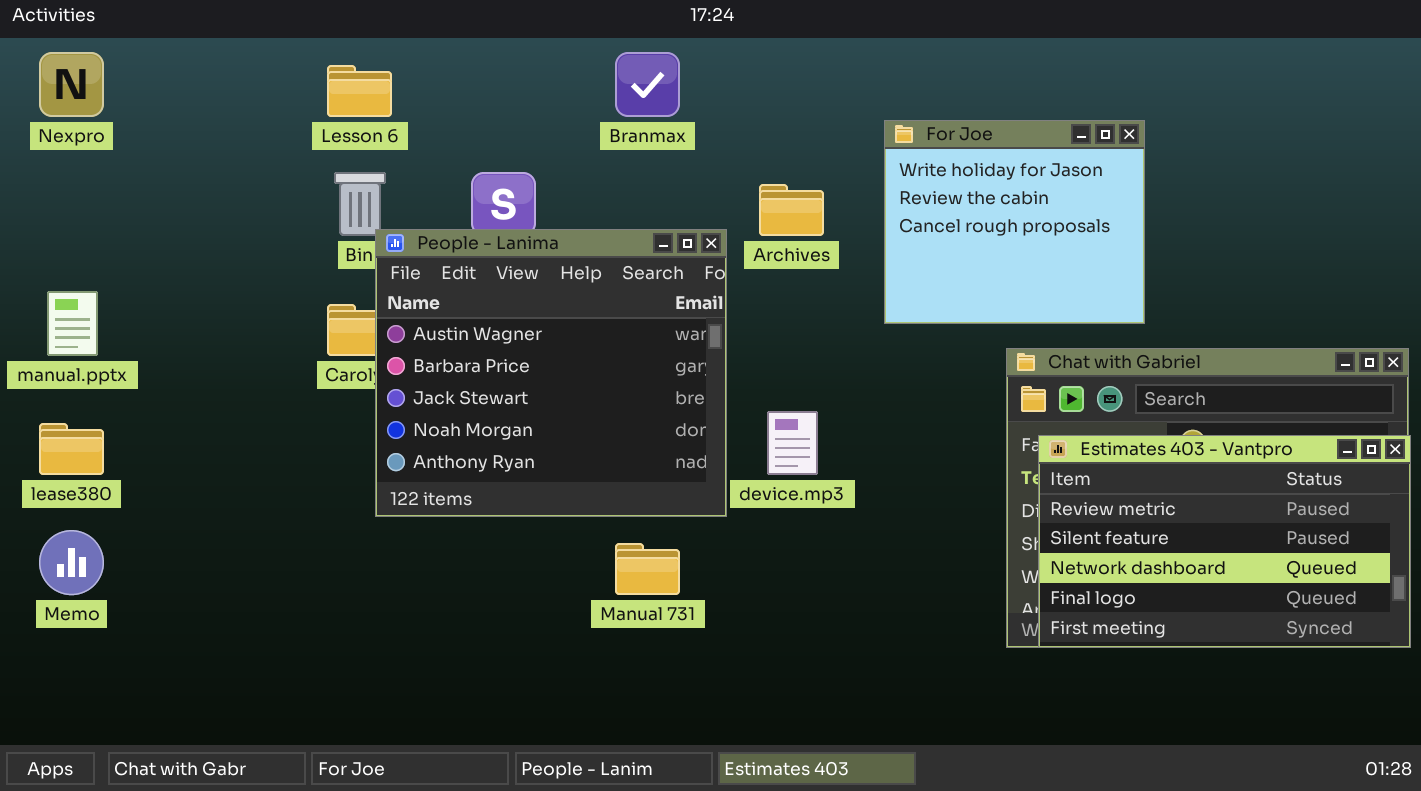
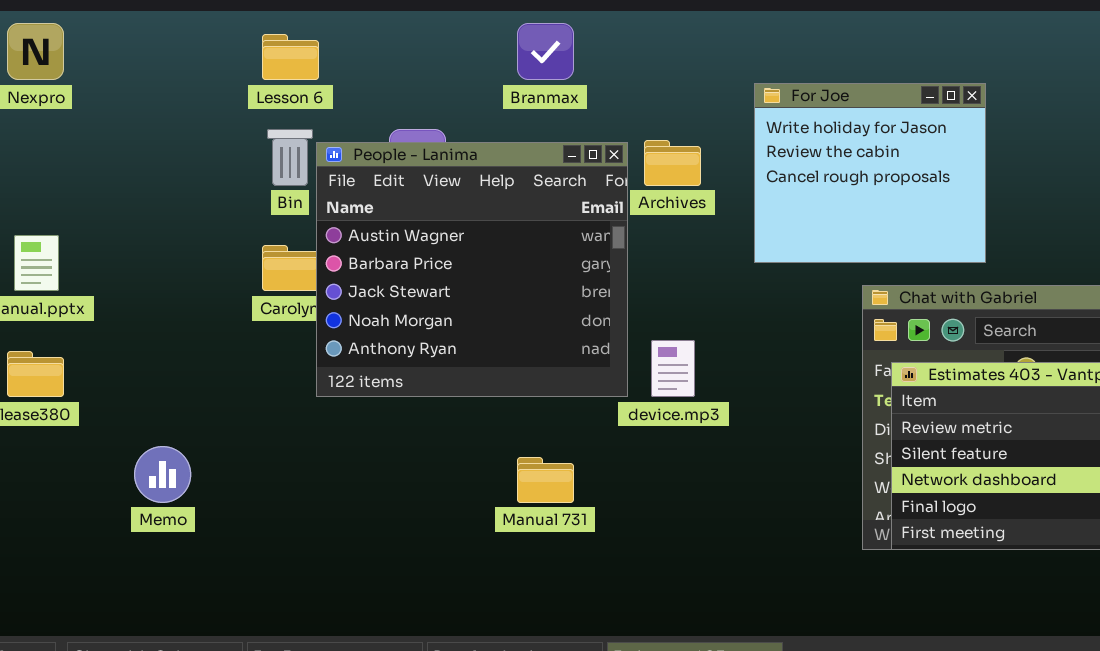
People - Lanima: [375,229,727,517] -> [316,142,628,397], moved
Memo: [39,530,104,595] -> [134,446,191,503], moved

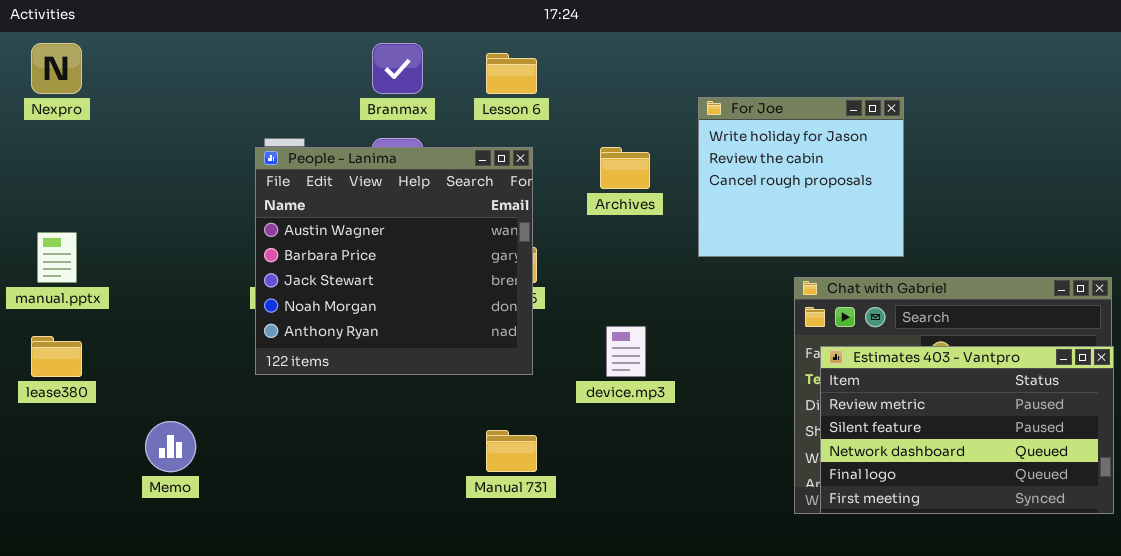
Branmax: [517,23,574,80] -> [372,43,423,94], moved
Lesson 6: [262,34,319,80] -> [486,53,537,94], moved
People - Lanima: [316,142,628,397] -> [255,147,533,375], moved

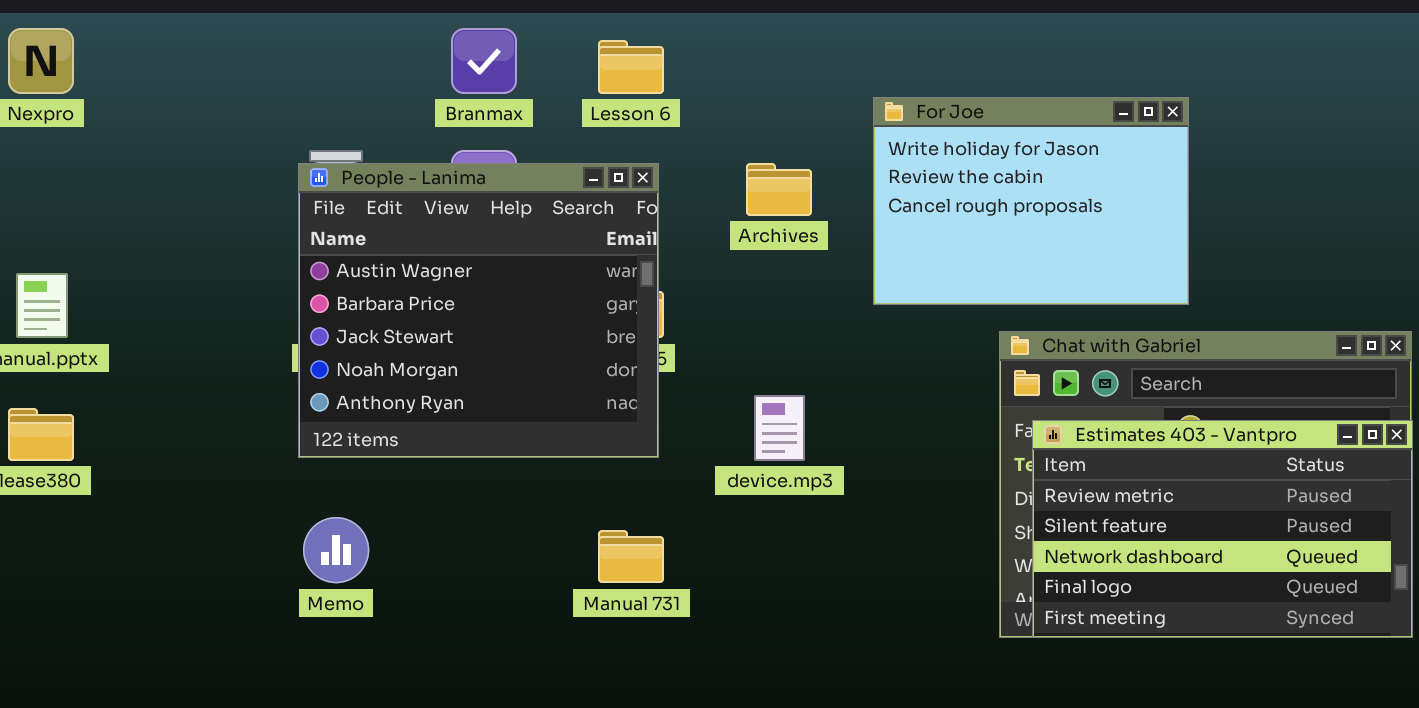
For Joe: [698,97,904,257] -> [873,97,1189,305], resized
Memo: [145,421,196,472] -> [303,517,369,583], moved

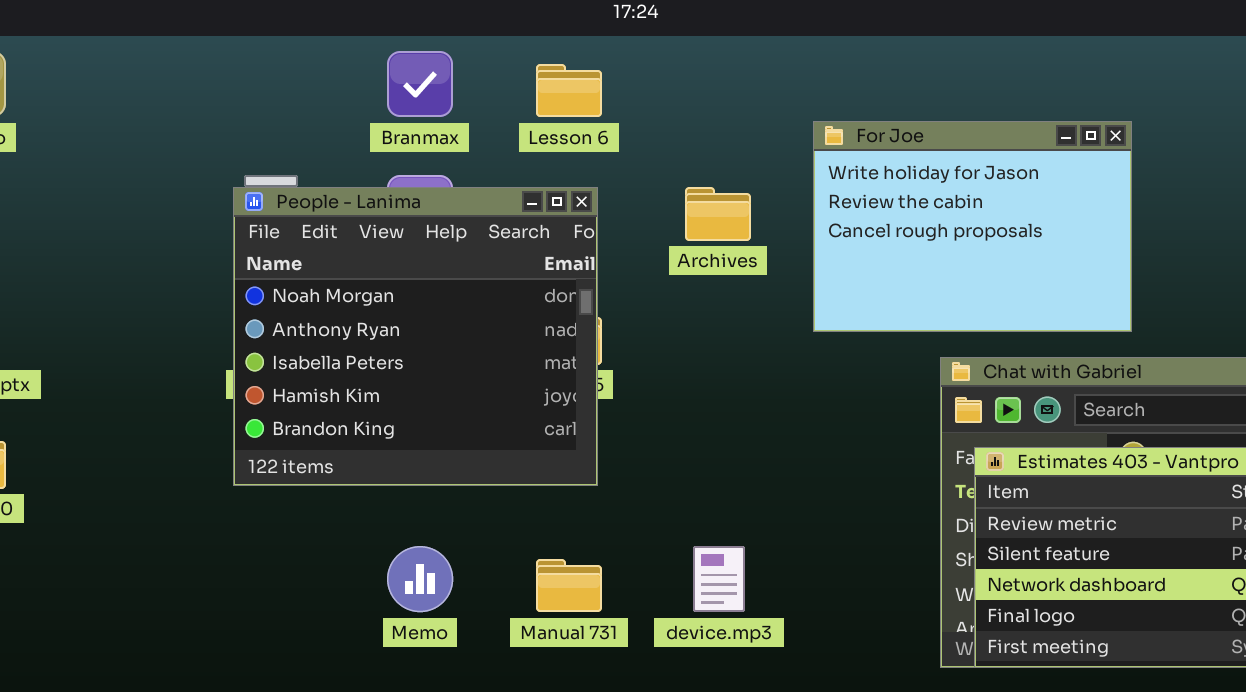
People - Lanima: [298,163,659,458] -> [233,187,598,486], scrolled down 3 rows
device.mp3: [754,395,805,461] -> [693,546,745,612], moved
Memo: [303,517,369,583] -> [387,546,453,612], moved

